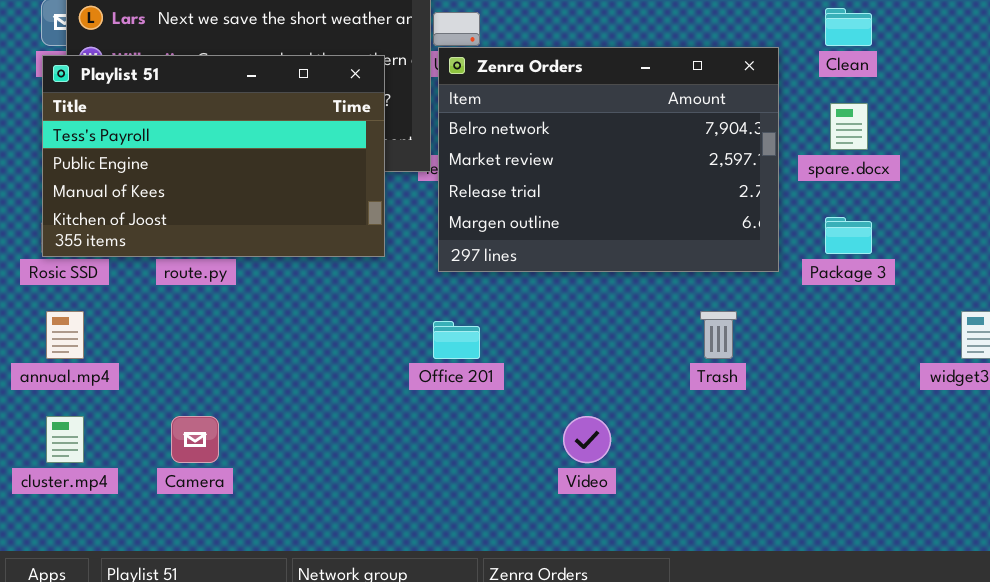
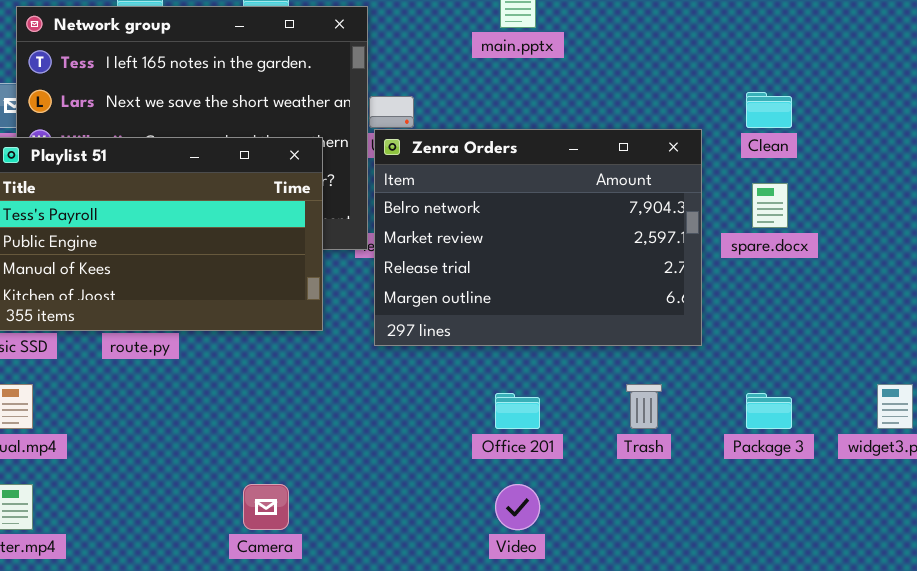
Package 3: [825,217,872,254] -> [746,393,792,429], moved
Office 201: [433,321,480,359] -> [495,393,540,429], moved
Camera: [171,416,219,463] -> [243,484,289,530], moved

